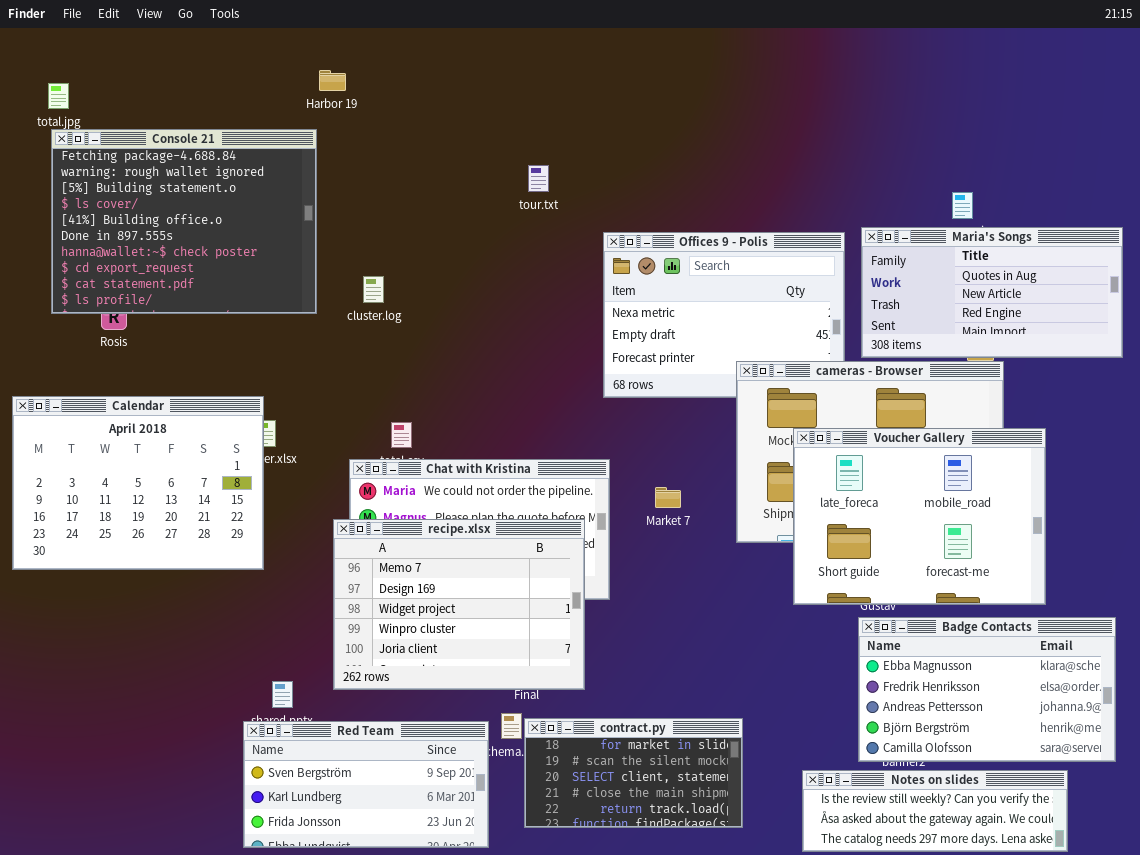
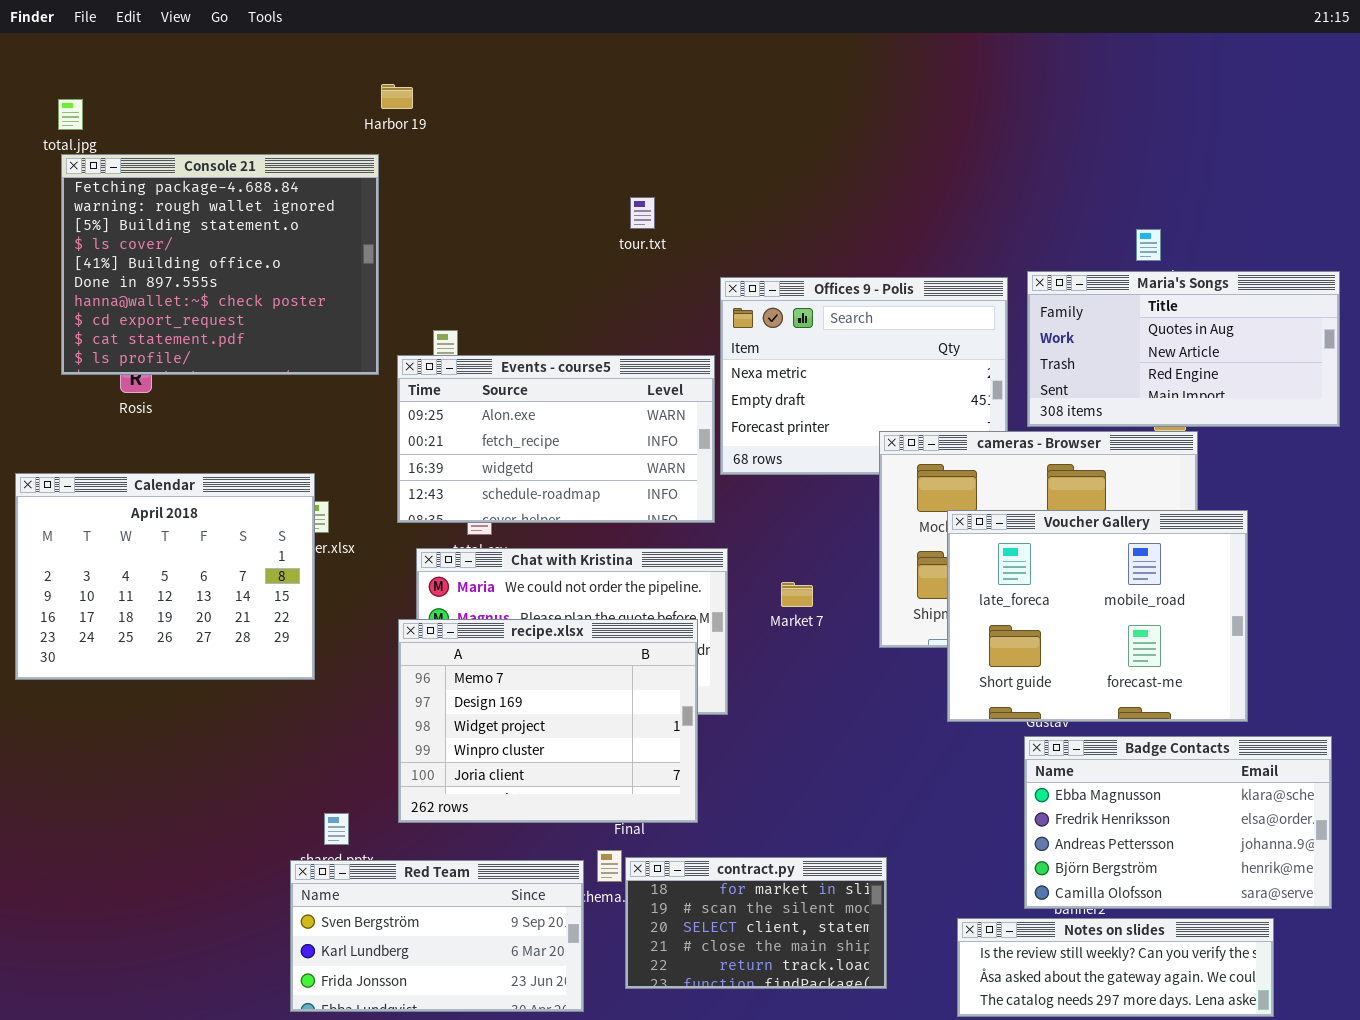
Events - course5: none -> [397,355,715,523], opened

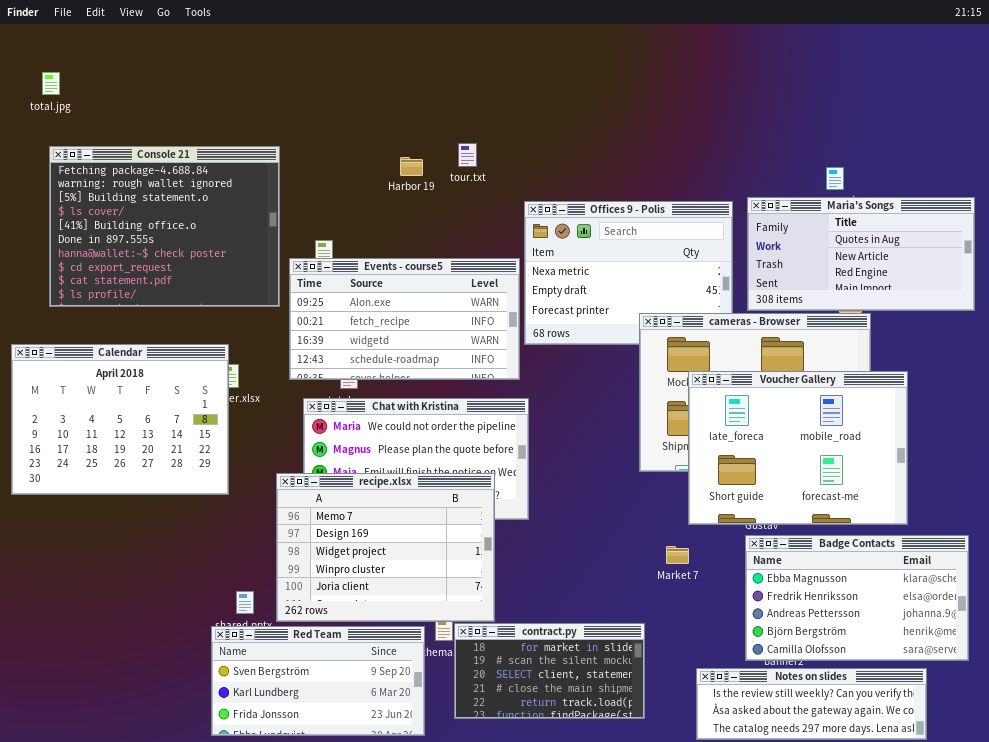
Harbor 19: [381,84,413,109] -> [400,157,423,176], moved
Console 21: [61,154,379,375] -> [49,146,280,307], moved
Market 7: [781,582,813,607] -> [666,546,689,564], moved
recipe.xlsx: [398,619,698,823] -> [276,473,495,622], moved

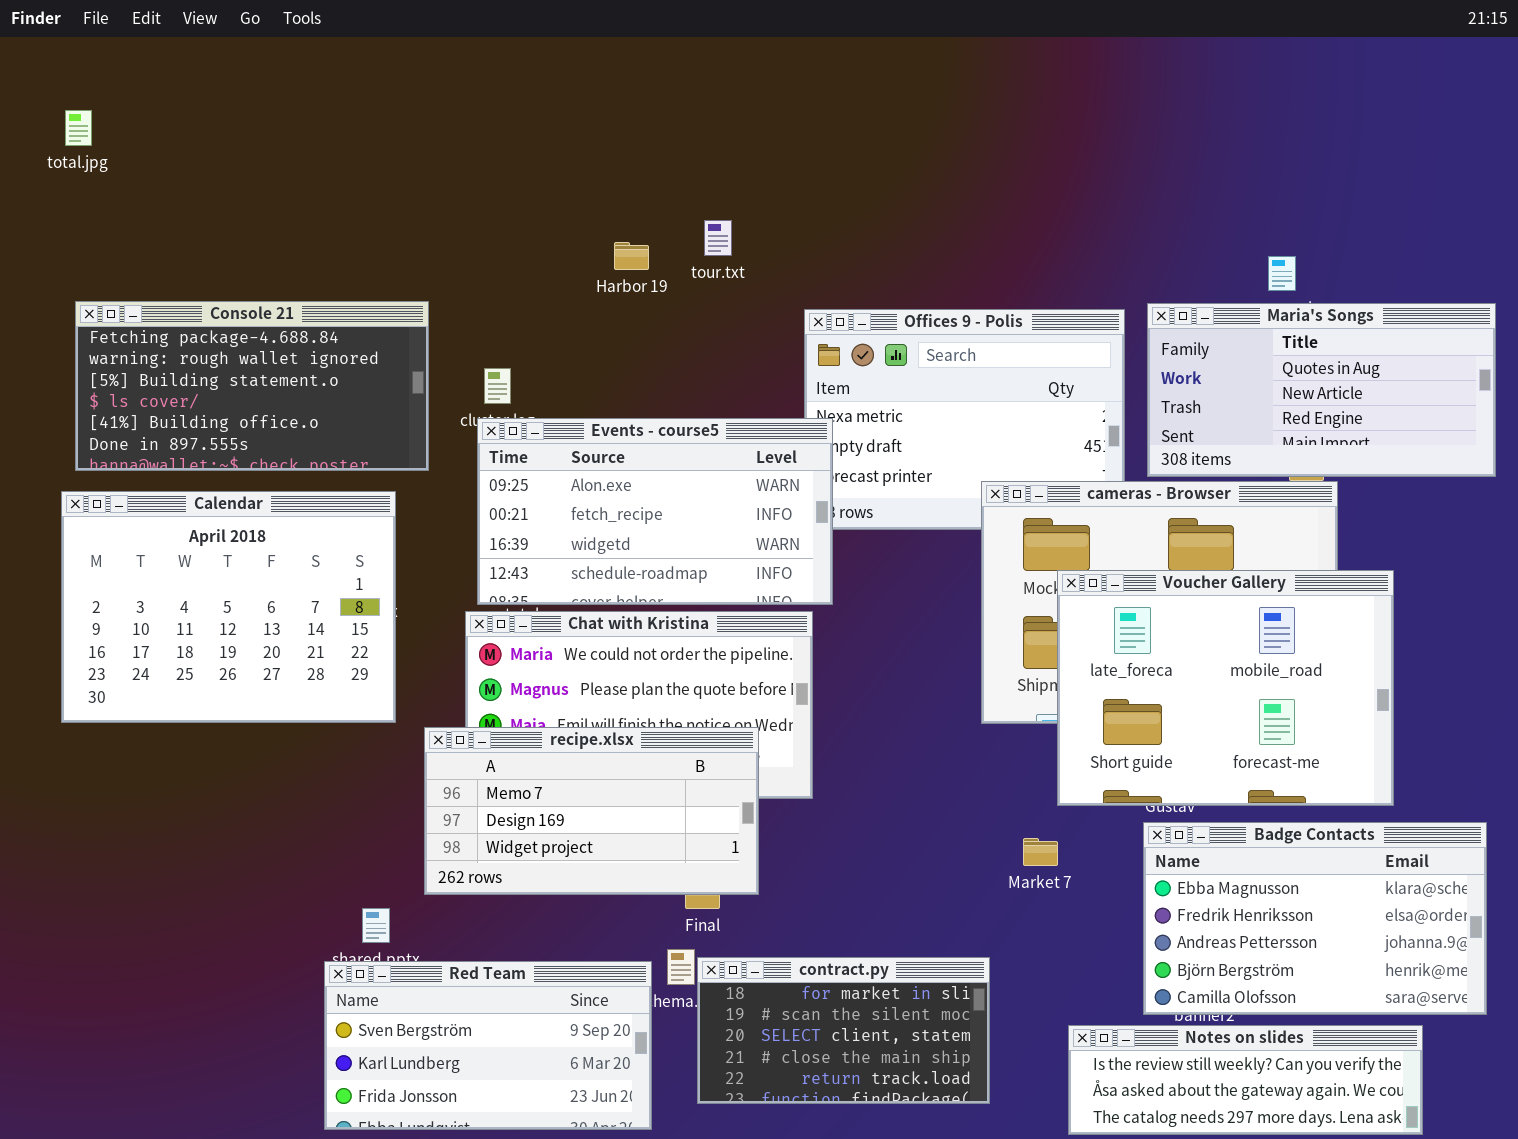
Console 21: [49,146,280,307] -> [75,301,429,471], resized
Events - course5: [289,258,520,380] -> [477,418,833,605], moved
Calendar: [11,344,229,495] -> [61,491,396,723], moved
recipe.xlsx: [276,473,495,622] -> [424,727,759,895], resized

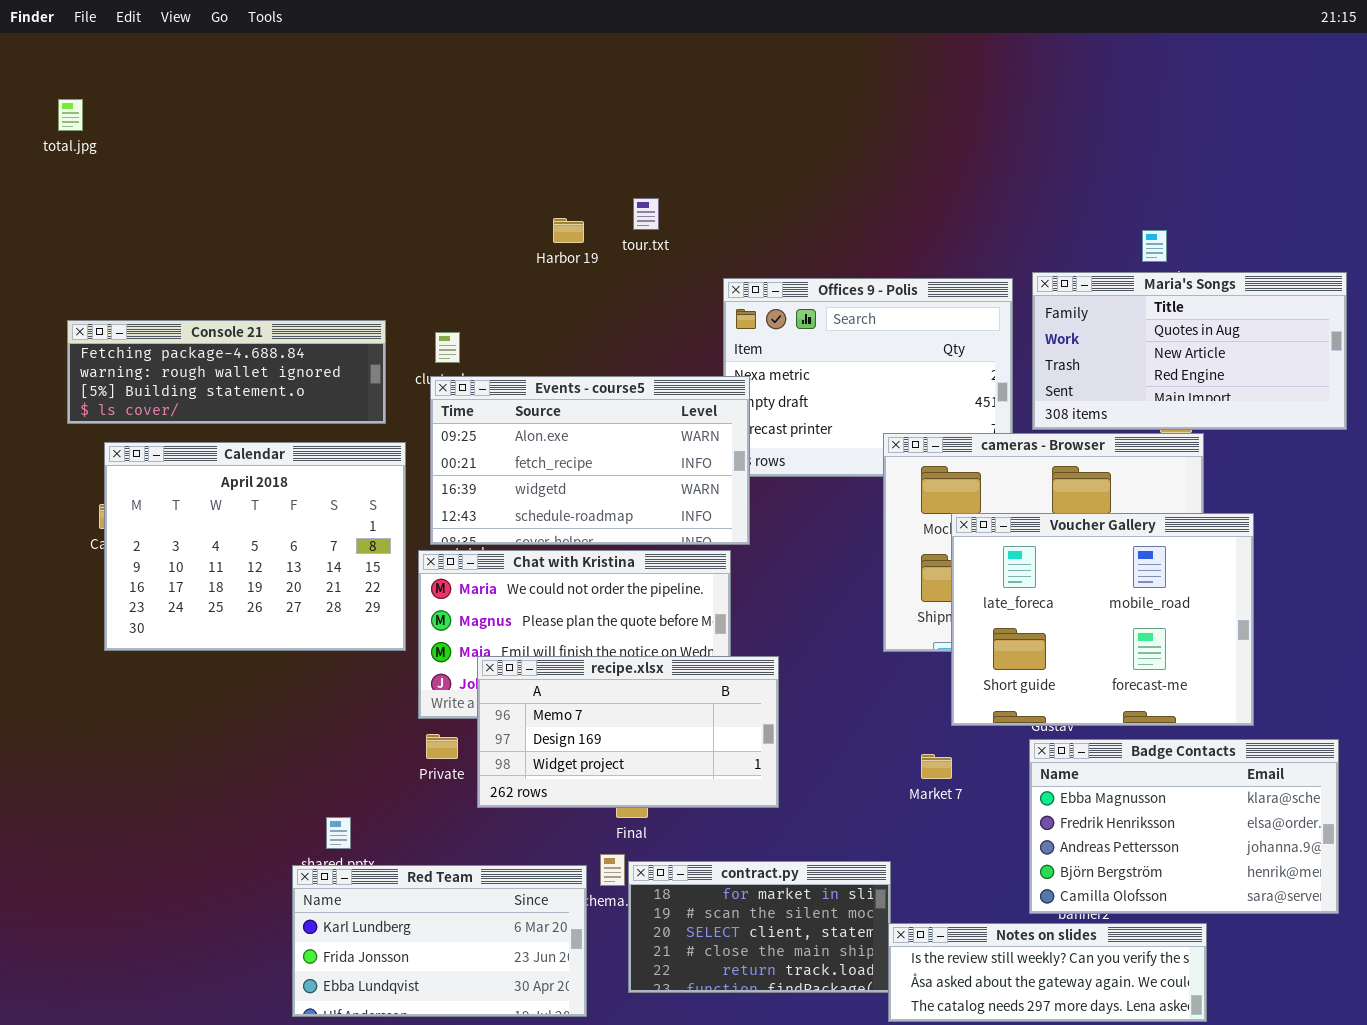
Console 21: [75,301,429,471] -> [67,320,386,424], resized
Calendar: [61,491,396,723] -> [104,442,406,651], moved
recipe.xlsx: [424,727,759,895] -> [477,656,779,808], moved
Red Team: [324,961,652,1130] -> [292,865,587,1017], scrolled down 1 row
Notes on slides: [1068,1025,1423,1135] -> [888,923,1207,1022], moved

